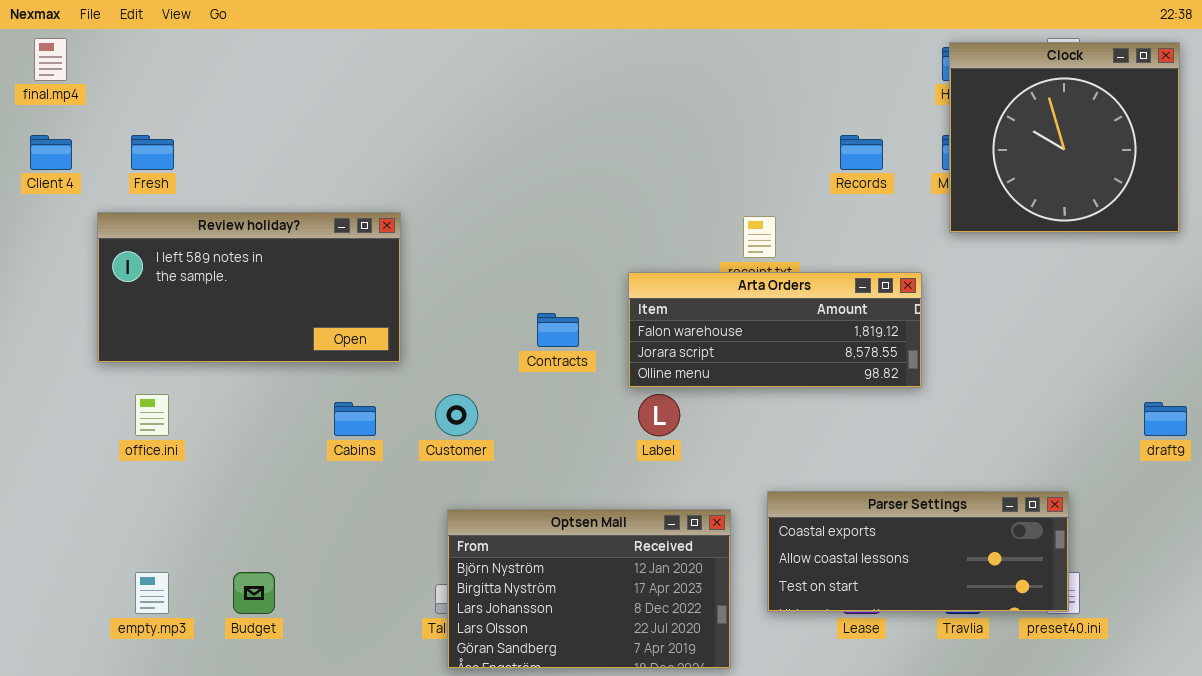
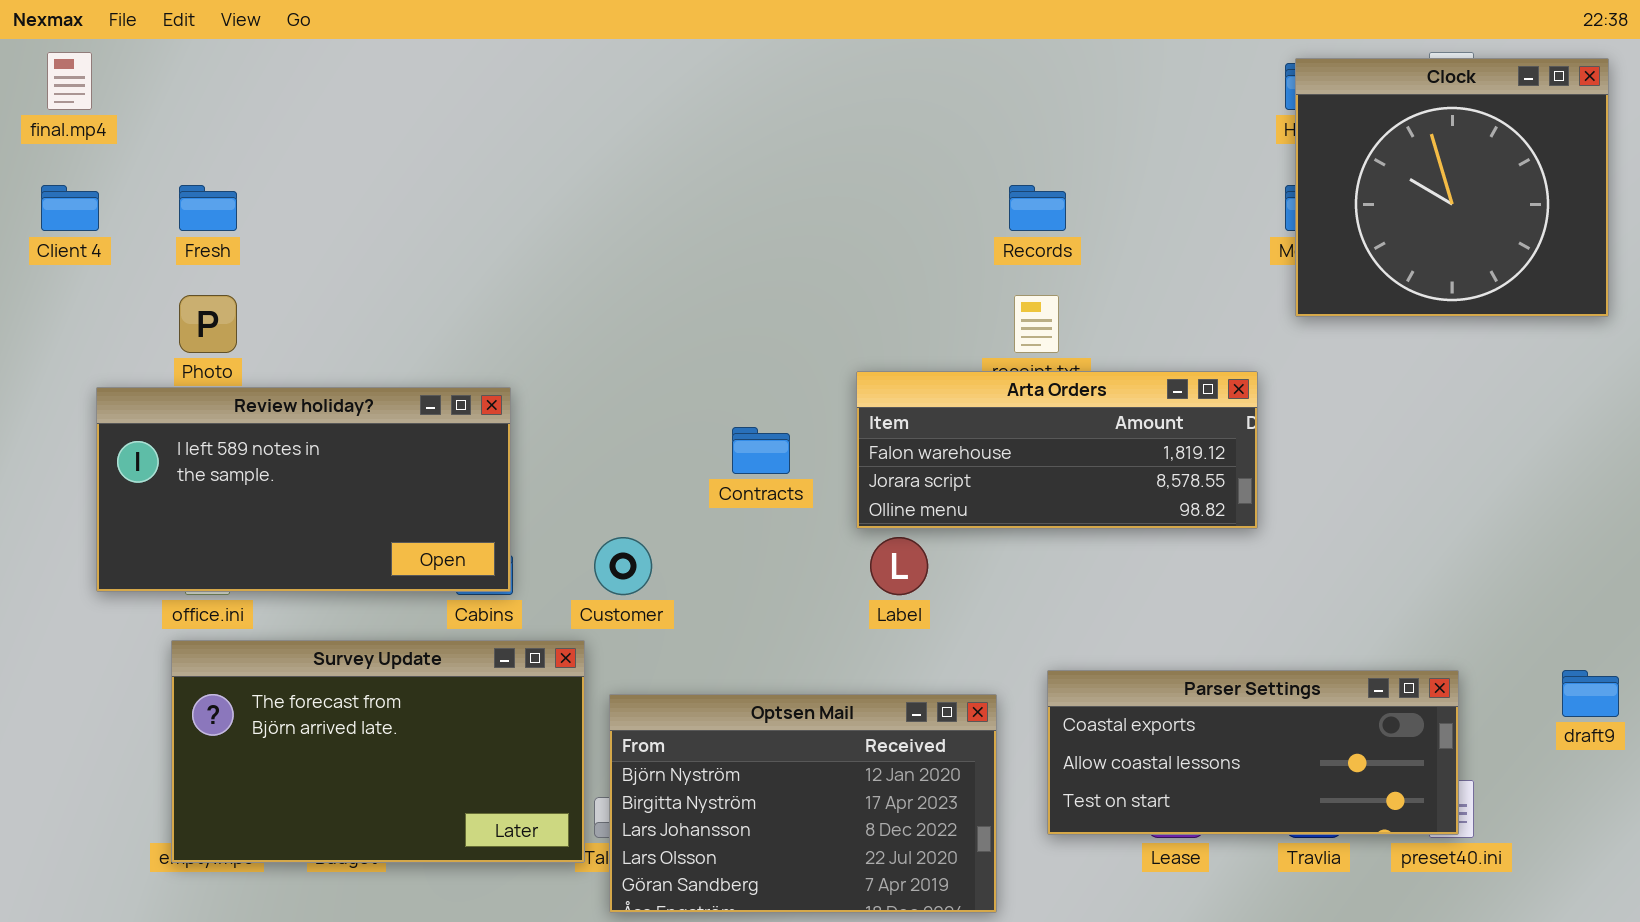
Records: [840,135,883,170] -> [1009,185,1066,231], moved
Review holiday?: [97,212,401,363] -> [96,387,511,592], moved
draft9: [1144,402,1187,436] -> [1562,670,1619,717], moved
Survey Update: none -> [171,640,585,863], opened

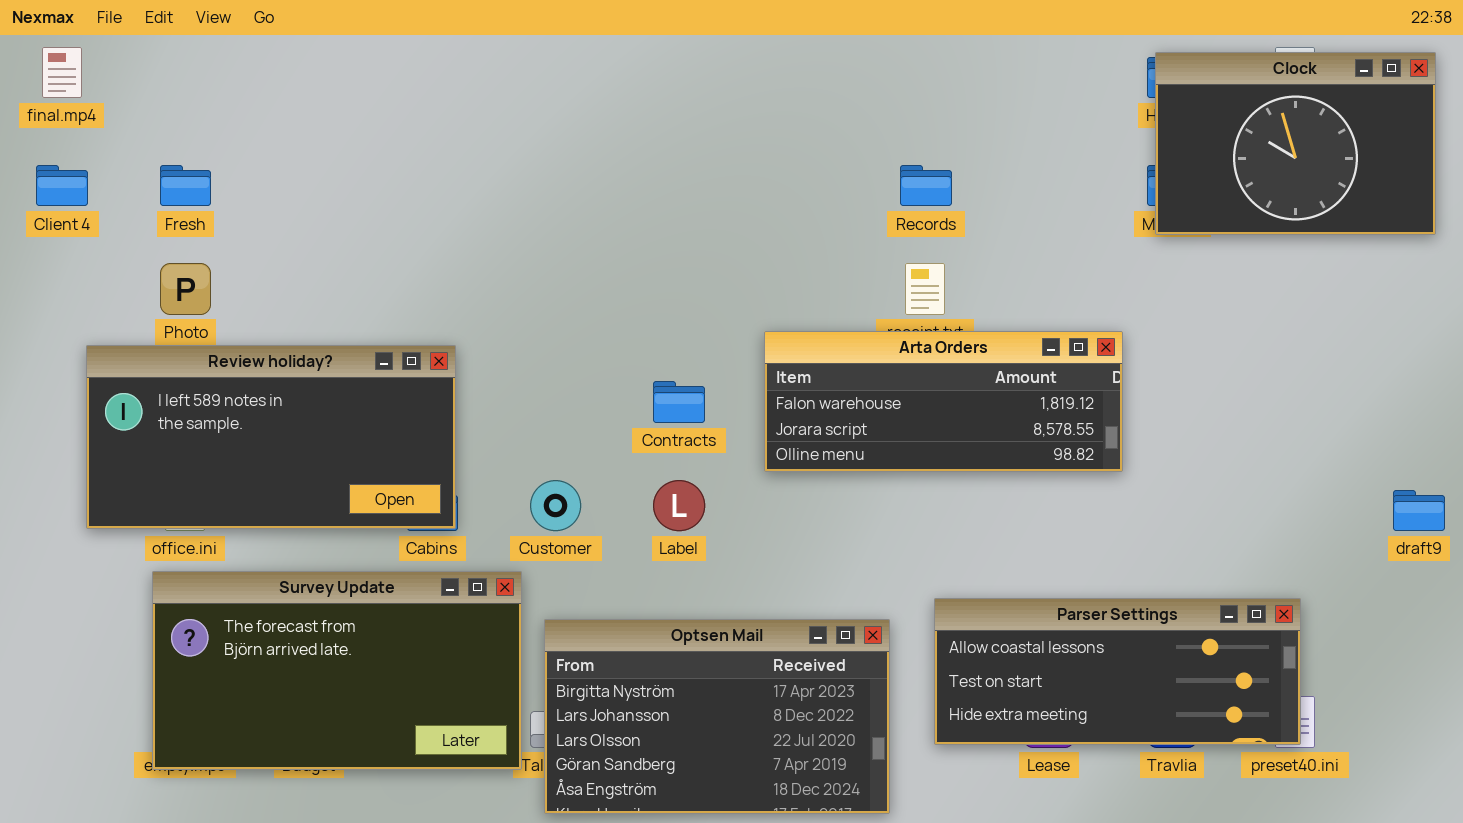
Clock: [1295,58,1609,317] -> [1155,52,1436,235], resized
Label: [870,537,928,595] -> [653,480,705,531], moved
Parser Settings: [1047,670,1459,835] -> [934,598,1301,745], scrolled down 1 row
draft9: [1562,670,1619,717] -> [1393,490,1445,531], moved
Optsen Mail: [609,694,997,913] -> [544,619,890,814], scrolled down 1 row

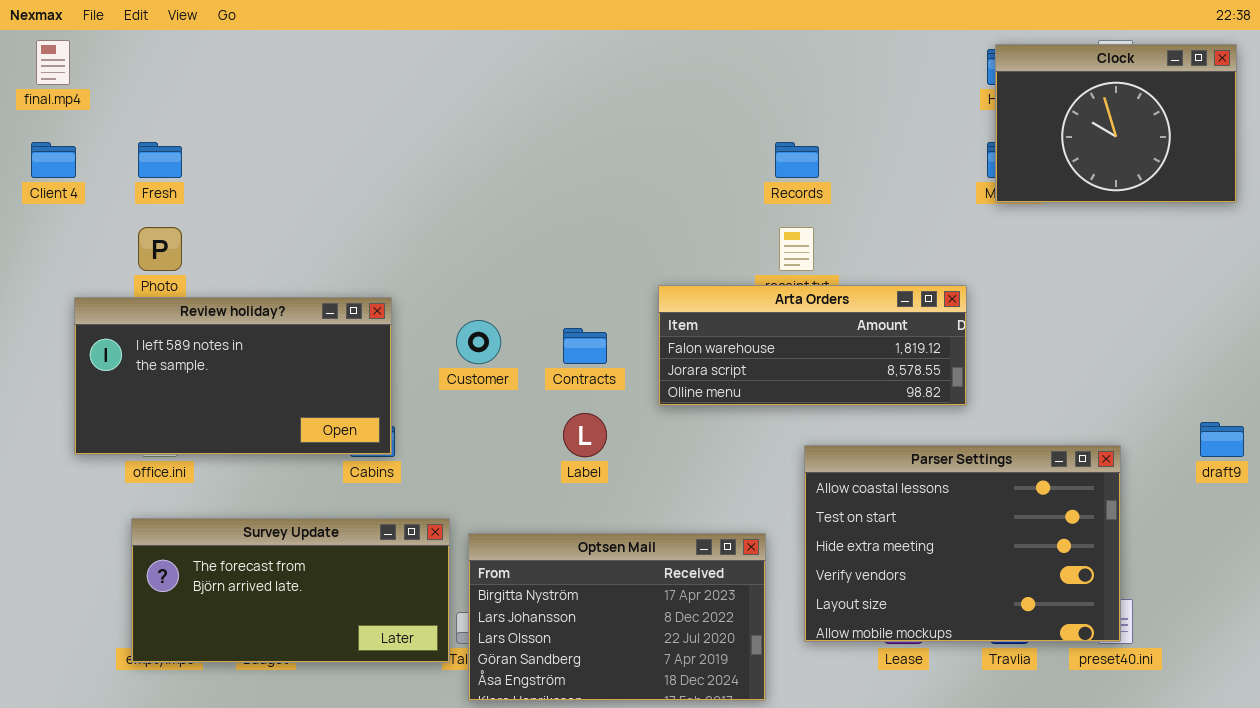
Customer: [530,480,581,531] -> [456,320,501,364], moved
Survey Update: [152,571,522,770] -> [131,518,450,663], resized
Parser Settings: [934,598,1301,745] -> [804,445,1121,642], resized

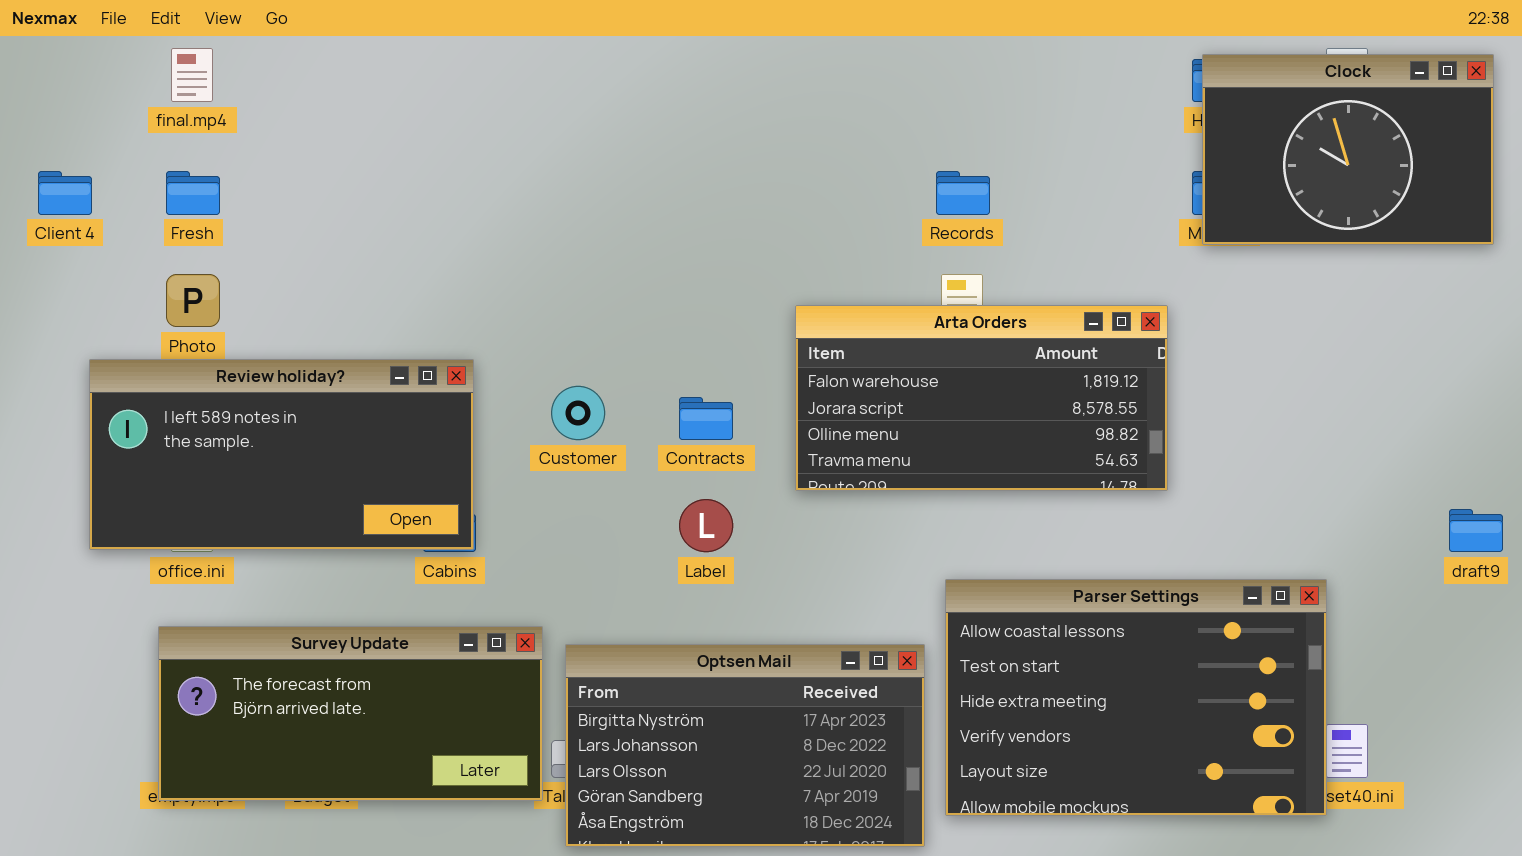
final.mp4: [36,40,70,85] -> [171,48,213,102], moved
Arta Orders: [658,285,967,406] -> [795,305,1168,491], resized
Parser Settings: [804,445,1121,642] -> [945,579,1327,816], moved

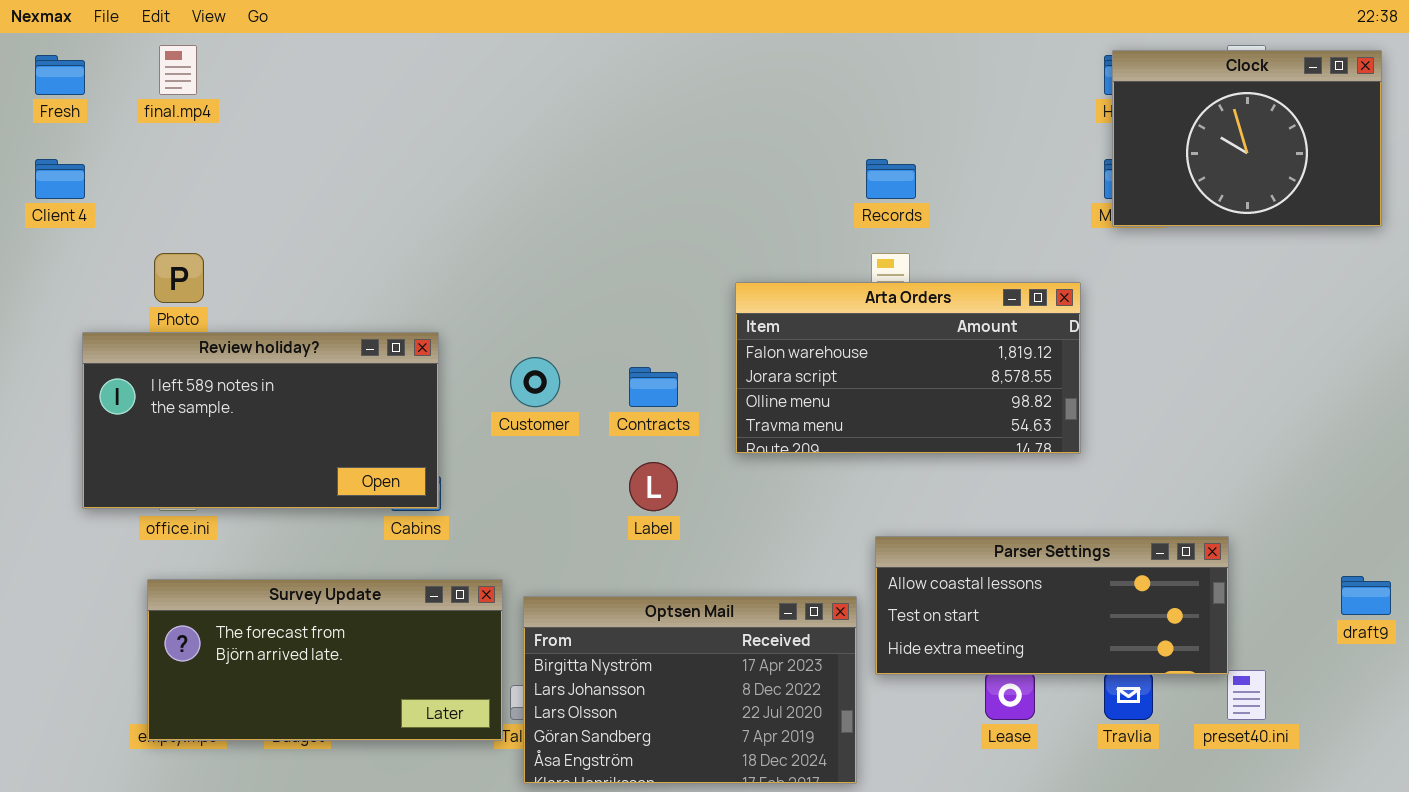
Fresh: [166,171,220,215] -> [35,55,85,95], moved
draft9: [1449,509,1503,552] -> [1341,576,1391,615], moved
Parser Settings: [945,579,1327,816] -> [875,536,1229,675], resized

